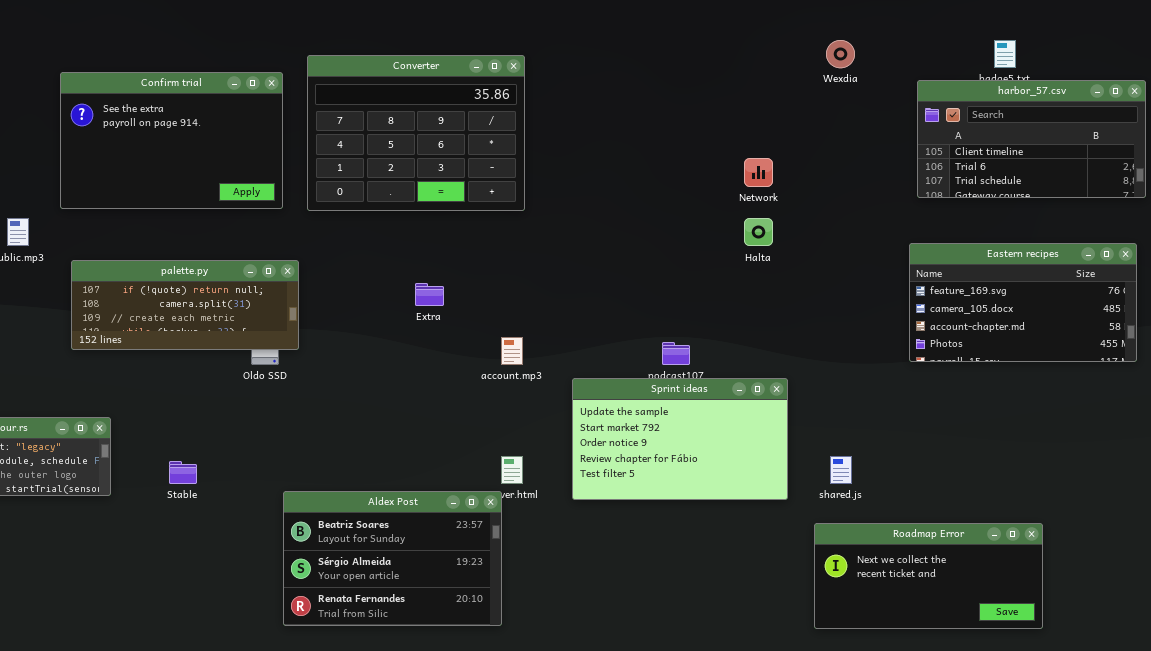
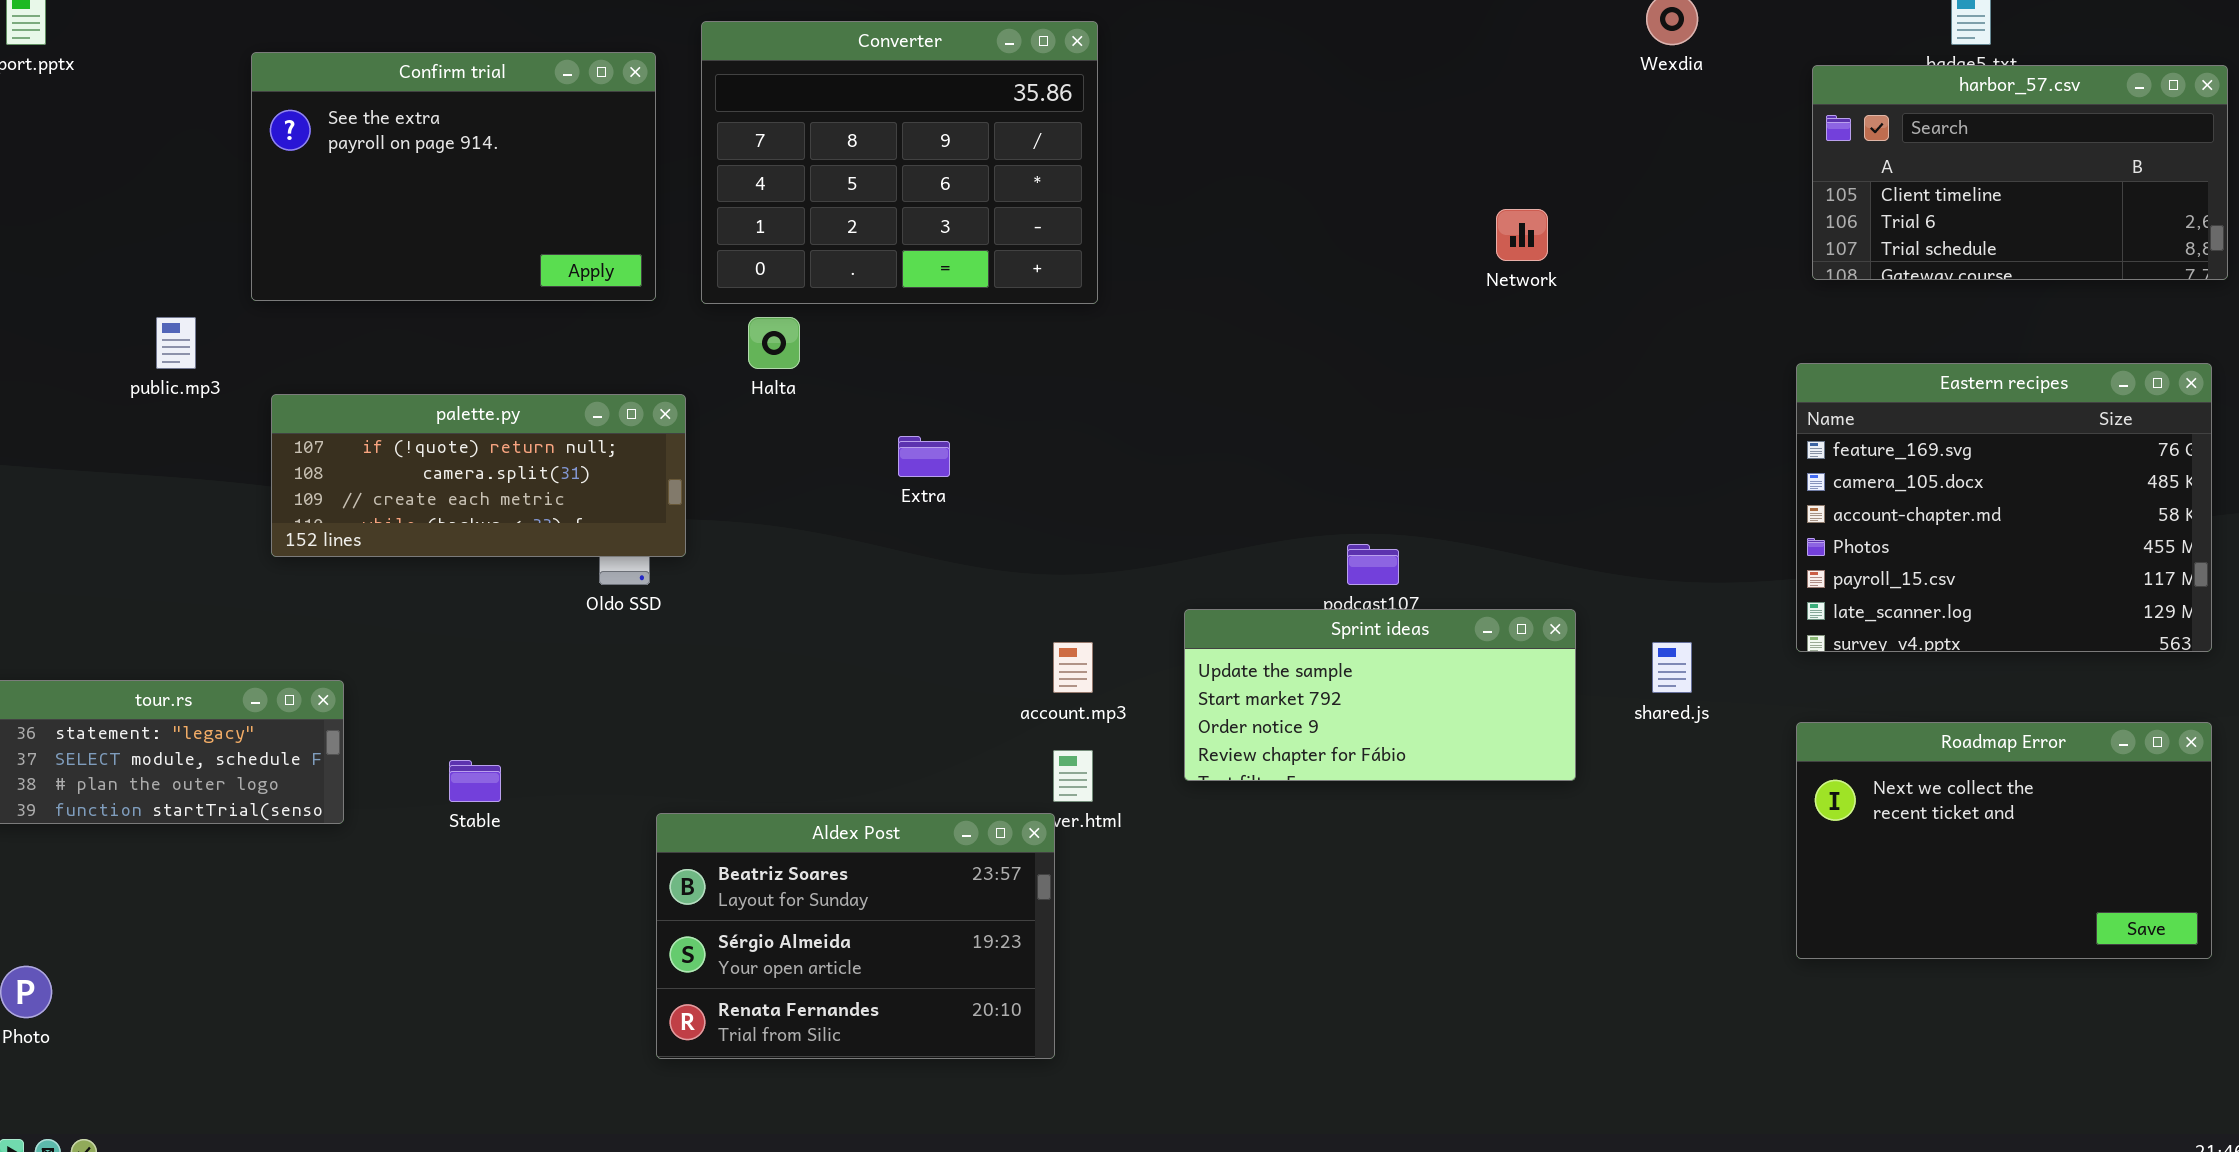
Halta: [744,218,773,246] -> [748,317,800,369], moved
Eastern recipes: [909,243,1137,362] -> [1796,363,2212,652], resized
account.mp3: [501,337,523,365] -> [1053,642,1093,693], moved
Sprint ideas: [572,378,788,500] -> [1184,609,1576,781], resized
shared.js: [830,456,852,484] -> [1652,642,1692,693], moved
Roadmap Error: [814,523,1043,629] -> [1796,722,2212,959], moved, resized

